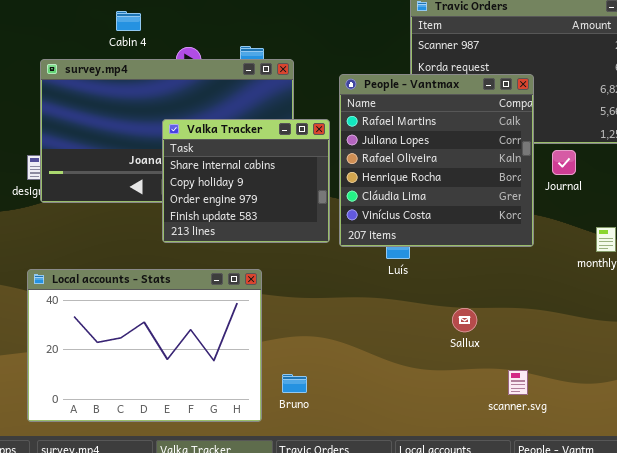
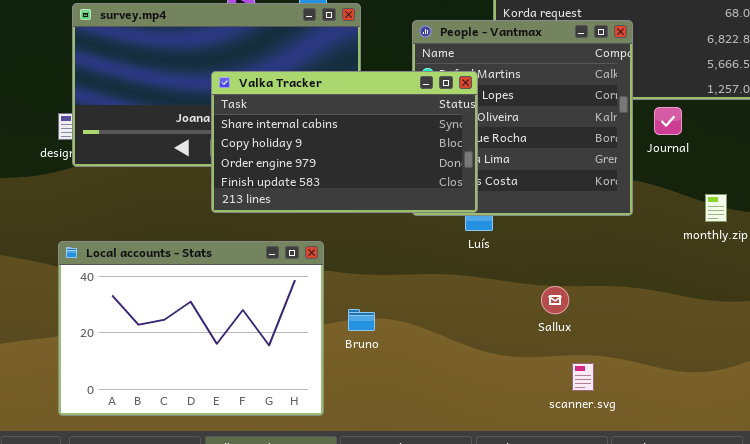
Valka Tracker: [162,119,330,243] -> [211,71,478,213], resized
scanner.svg: [508,370,528,395] -> [572,363,594,391], moved
Bruno: [282,374,307,393] -> [348,309,375,331], moved

